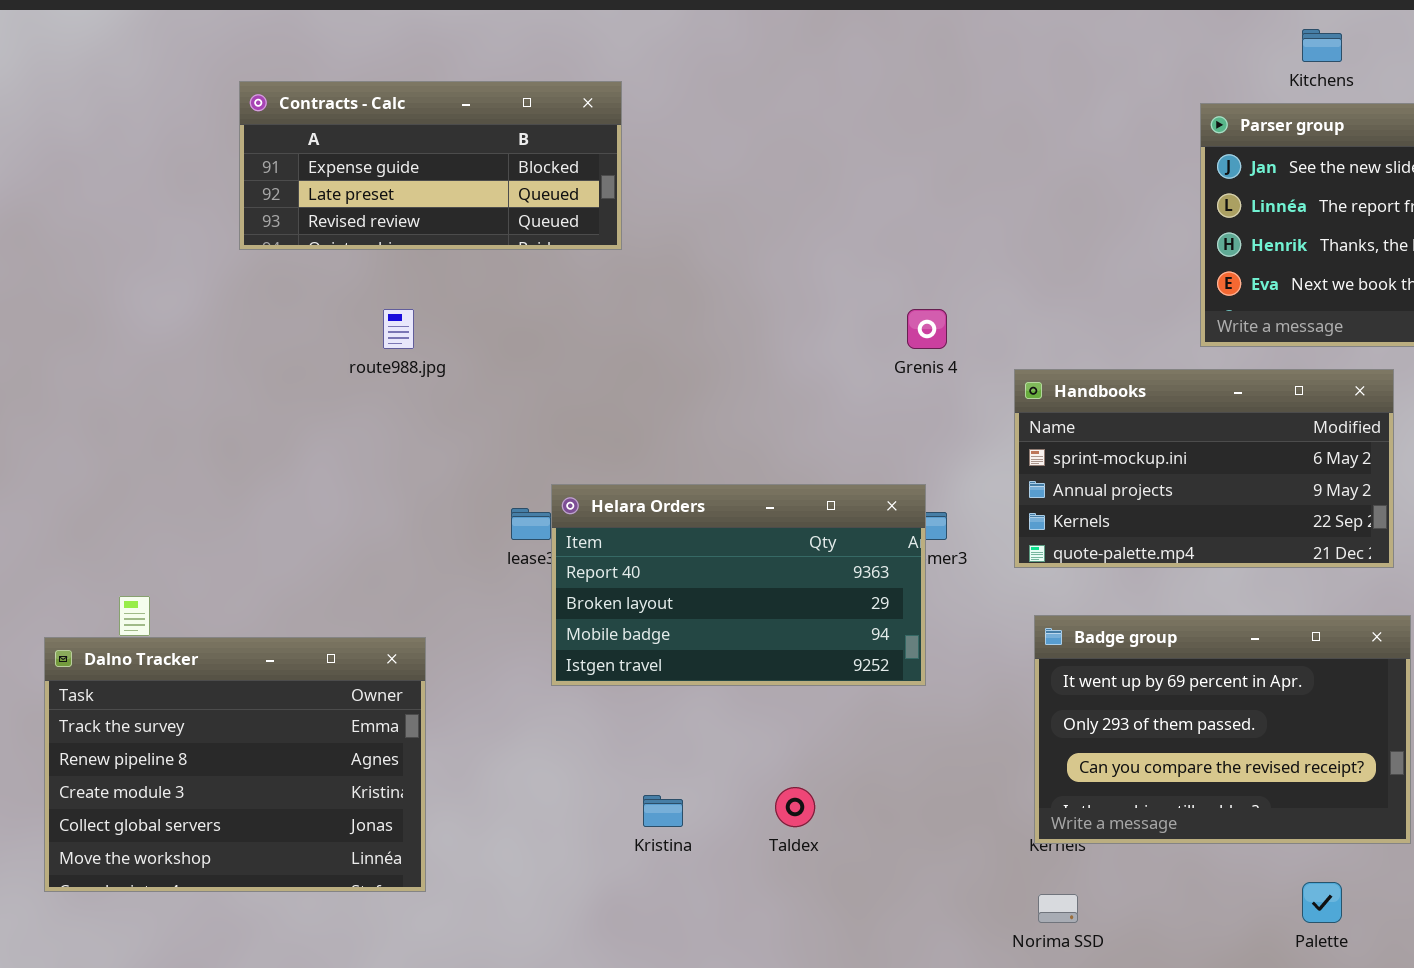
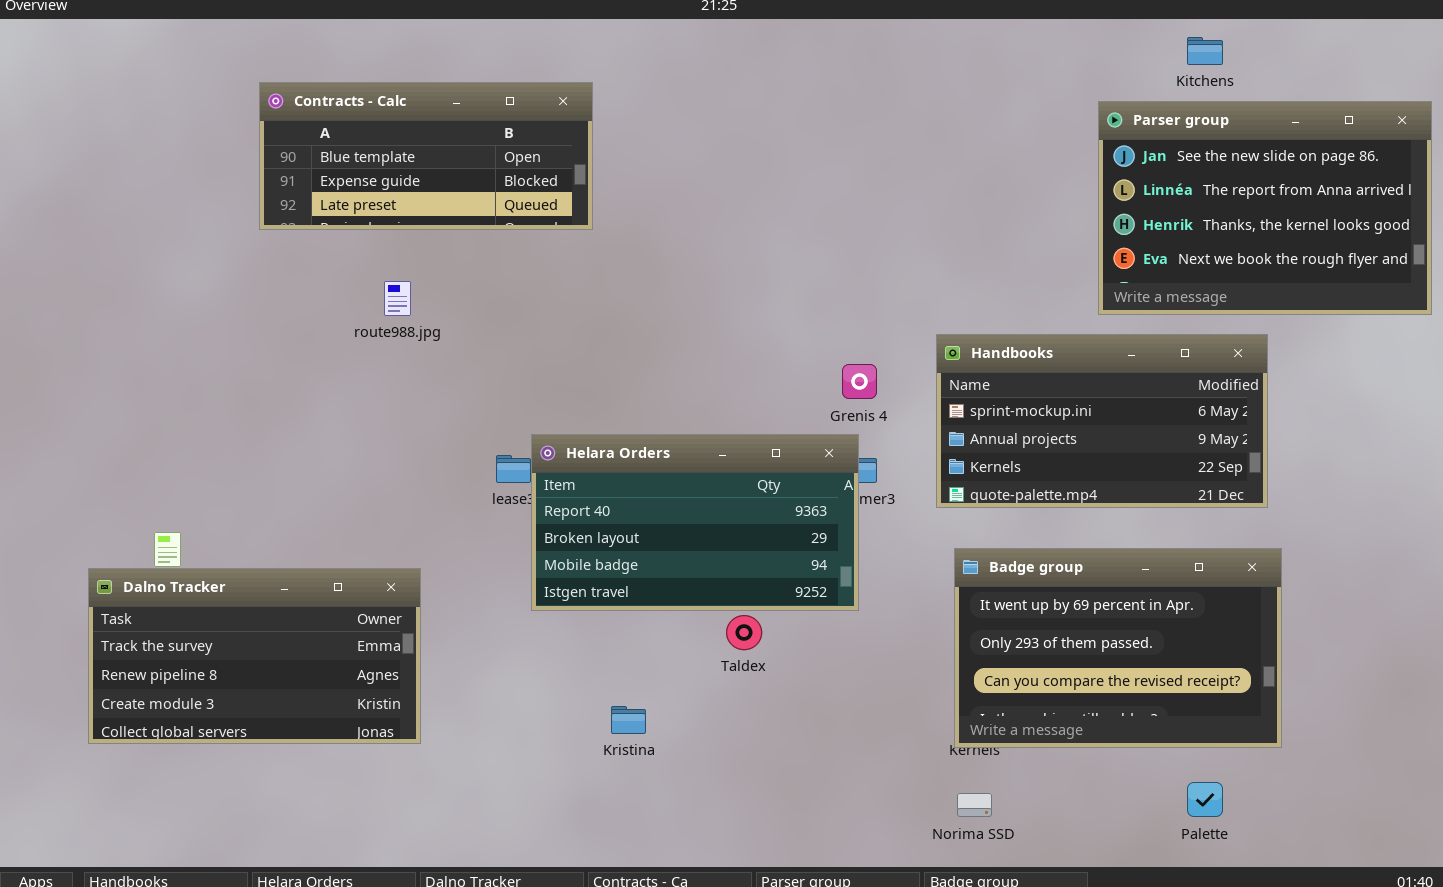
Contracts - Calc: [239,81,622,250] -> [259,82,593,230], scrolled up 1 row
Grenis 4: [907,309,947,349] -> [842,364,877,399], moved
Dalno Tracker: [44,637,426,892] -> [88,568,421,744], resized
Taldex: [775,787,815,827] -> [726,615,762,650], moved

